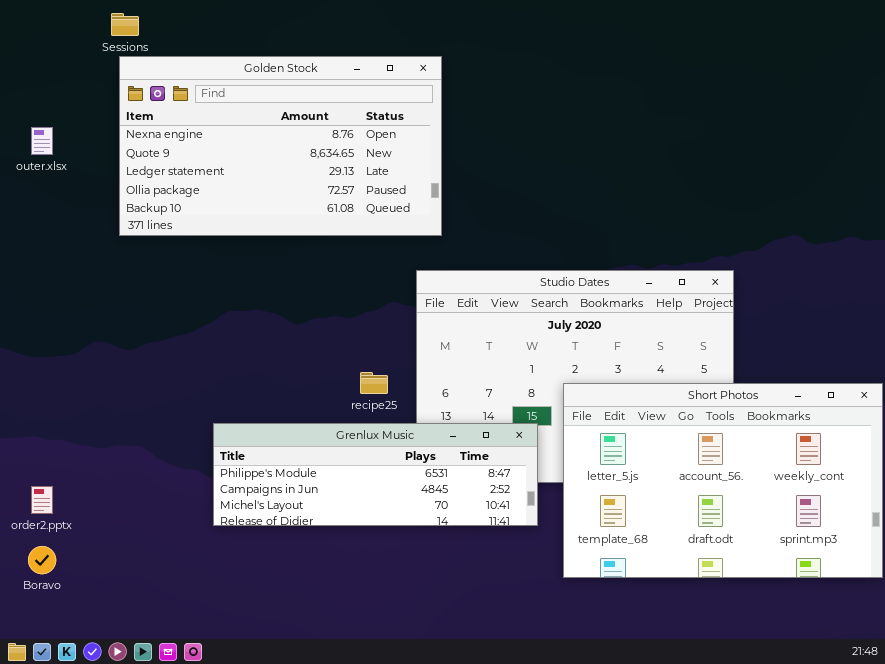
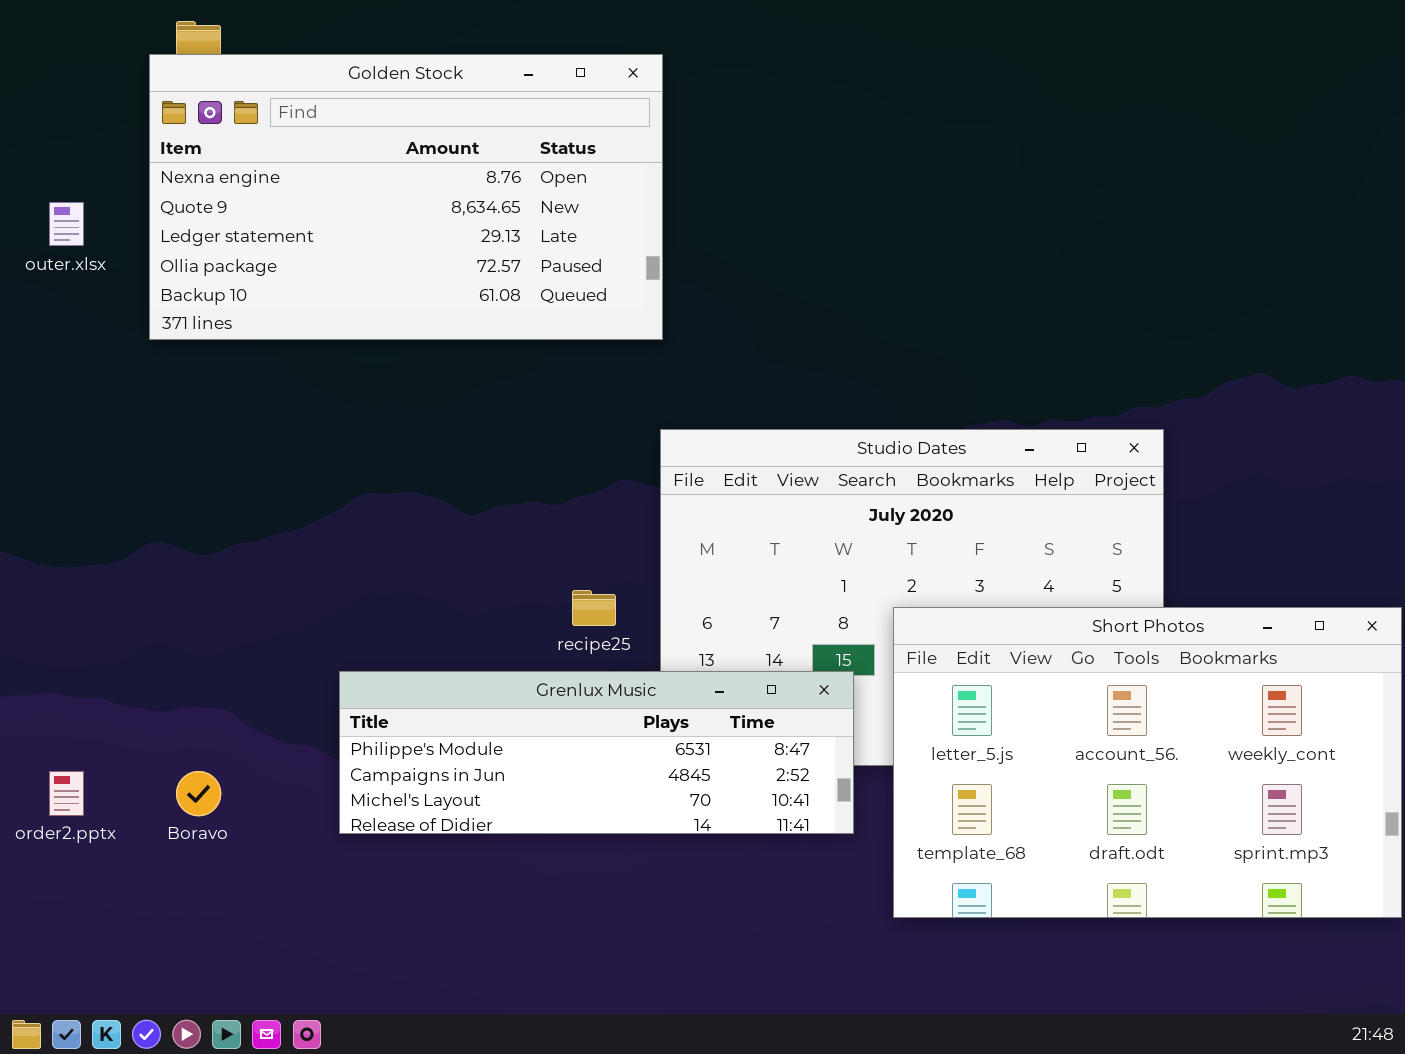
Golden Stock: [119,56,442,236] -> [149,54,663,340], moved
Boravo: [28,546,56,574] -> [176,771,221,816], moved

